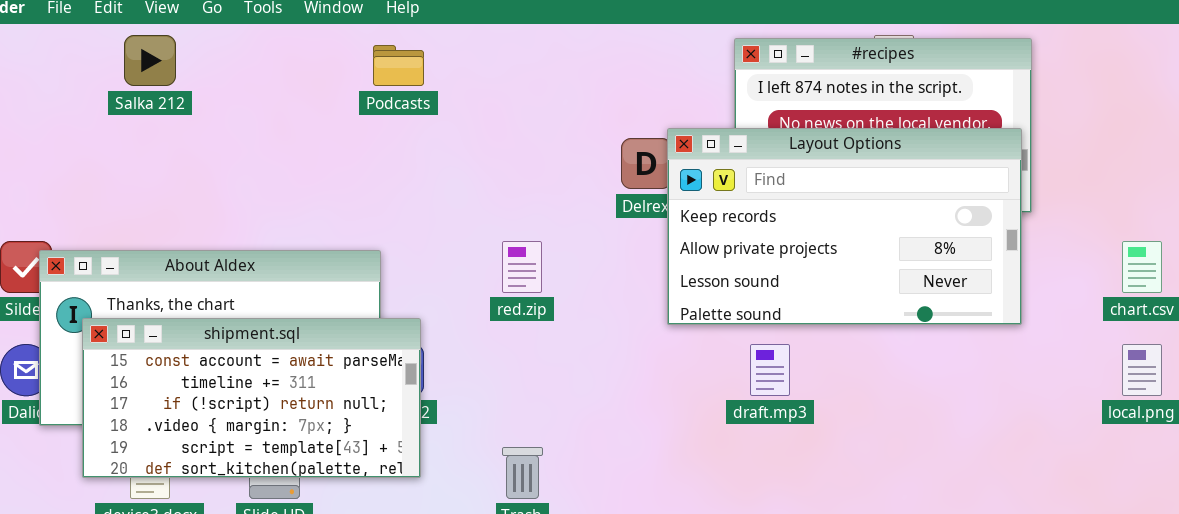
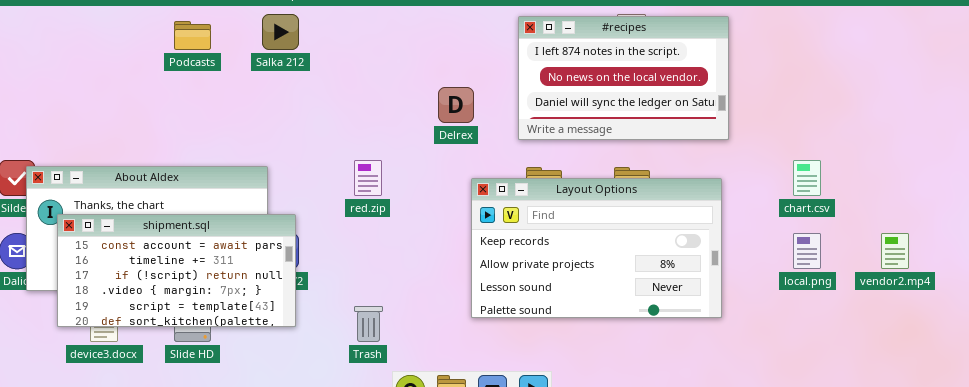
Salka 212: [124,35,176,86] -> [262,14,299,50], moved
Podcasts: [373,45,424,86] -> [174,21,211,50], moved
Layout Options: [667,128,1022,325] -> [471,178,722,318], moved

